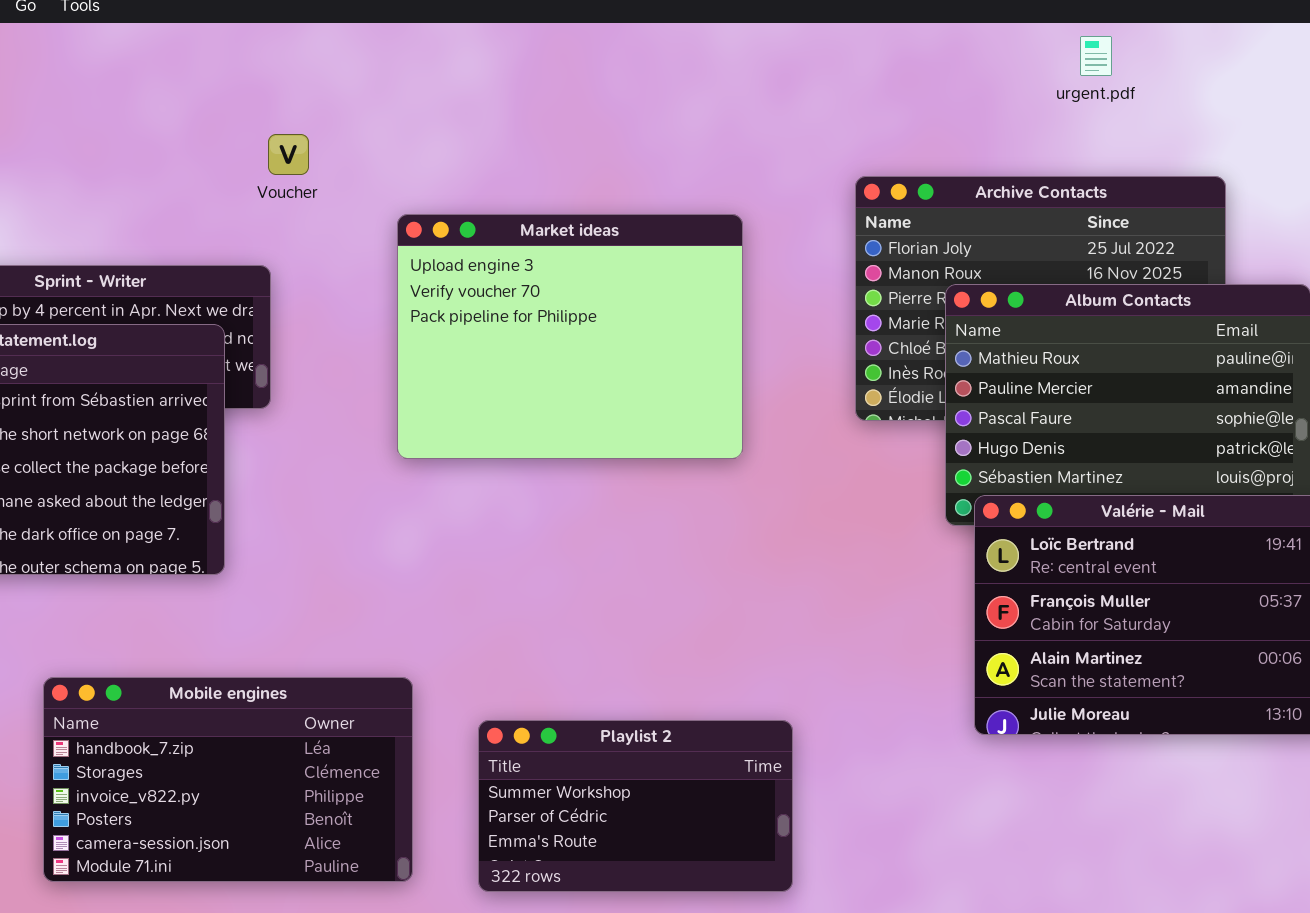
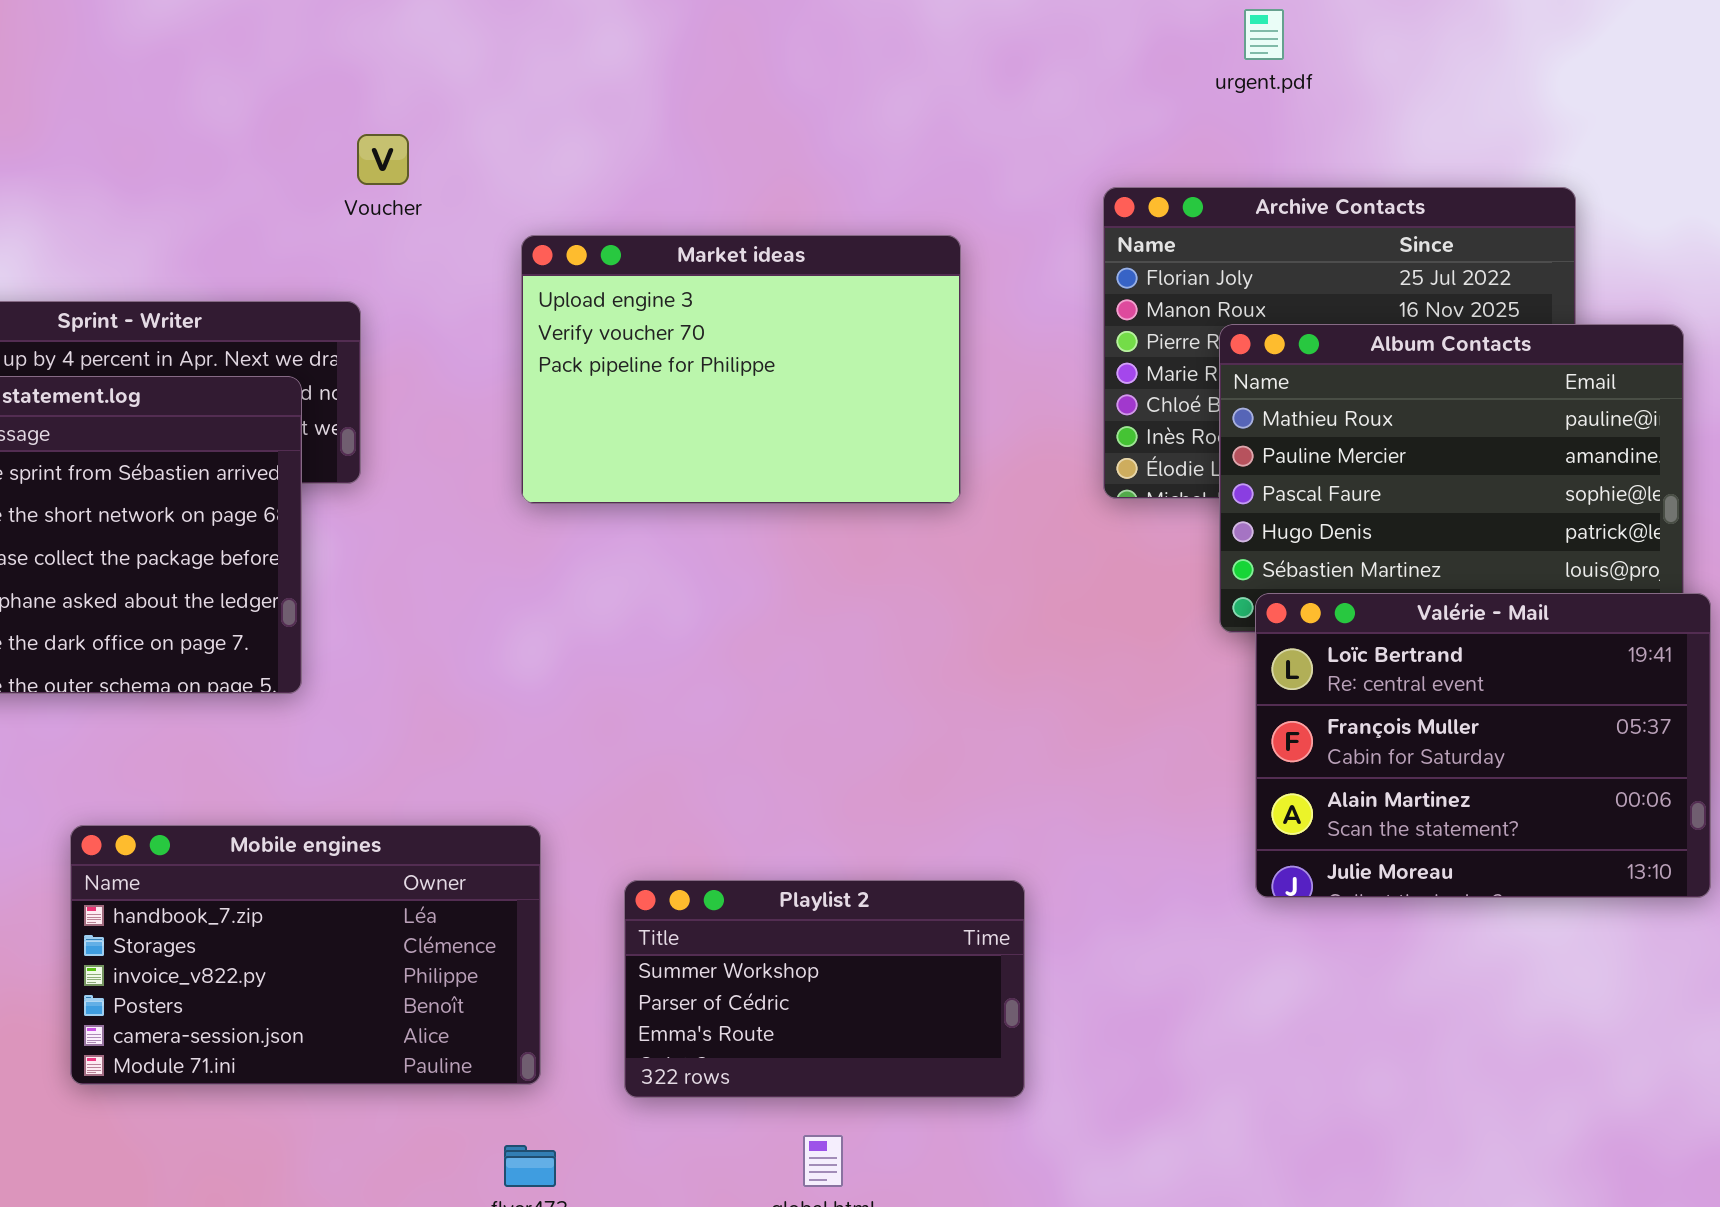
urgent.pdf: [1080,36,1112,76] -> [1244,9,1284,60], moved
Market ideas: [397,214,743,459] -> [521,235,961,504], resized

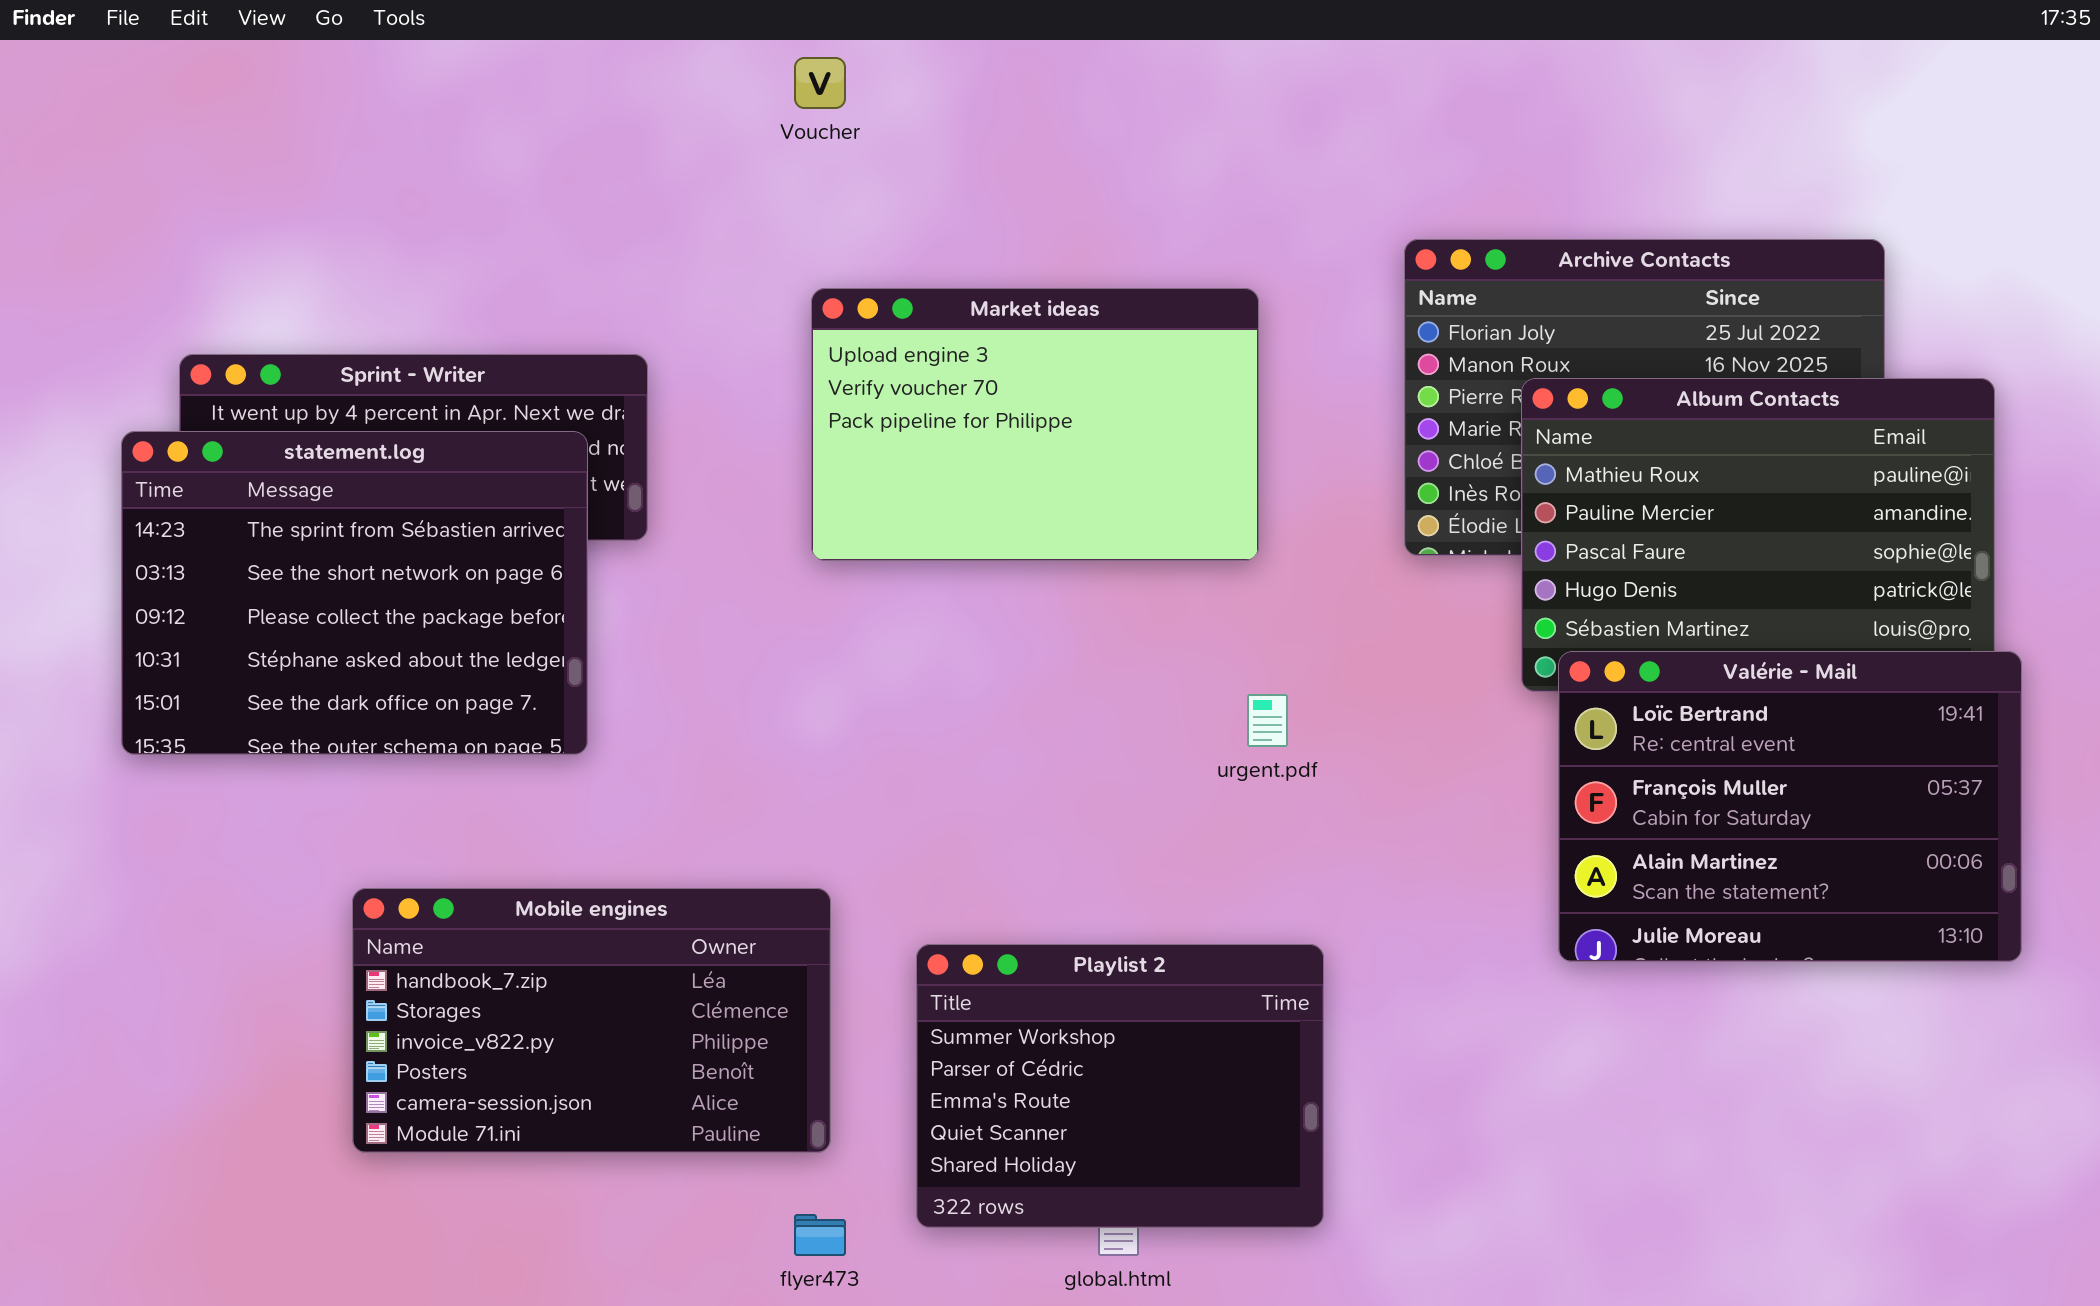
urgent.pdf: [1244,9,1284,60] -> [1247,694,1288,747], moved
Voucher: [357,134,409,185] -> [794,57,846,109], moved
Playlist 2: [624,880,1025,1098] -> [916,944,1324,1228], resized

